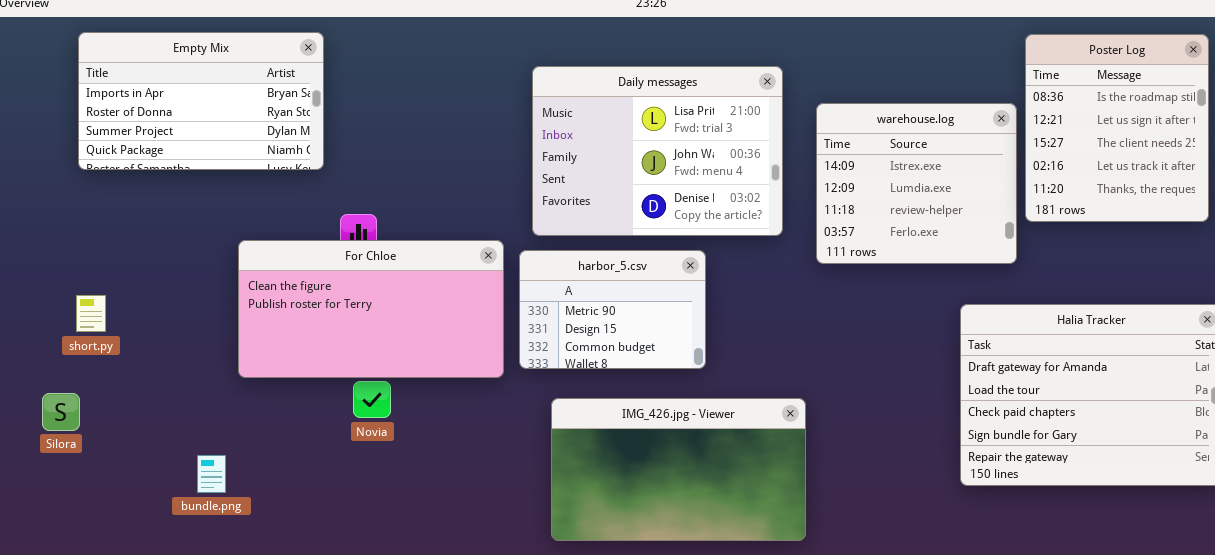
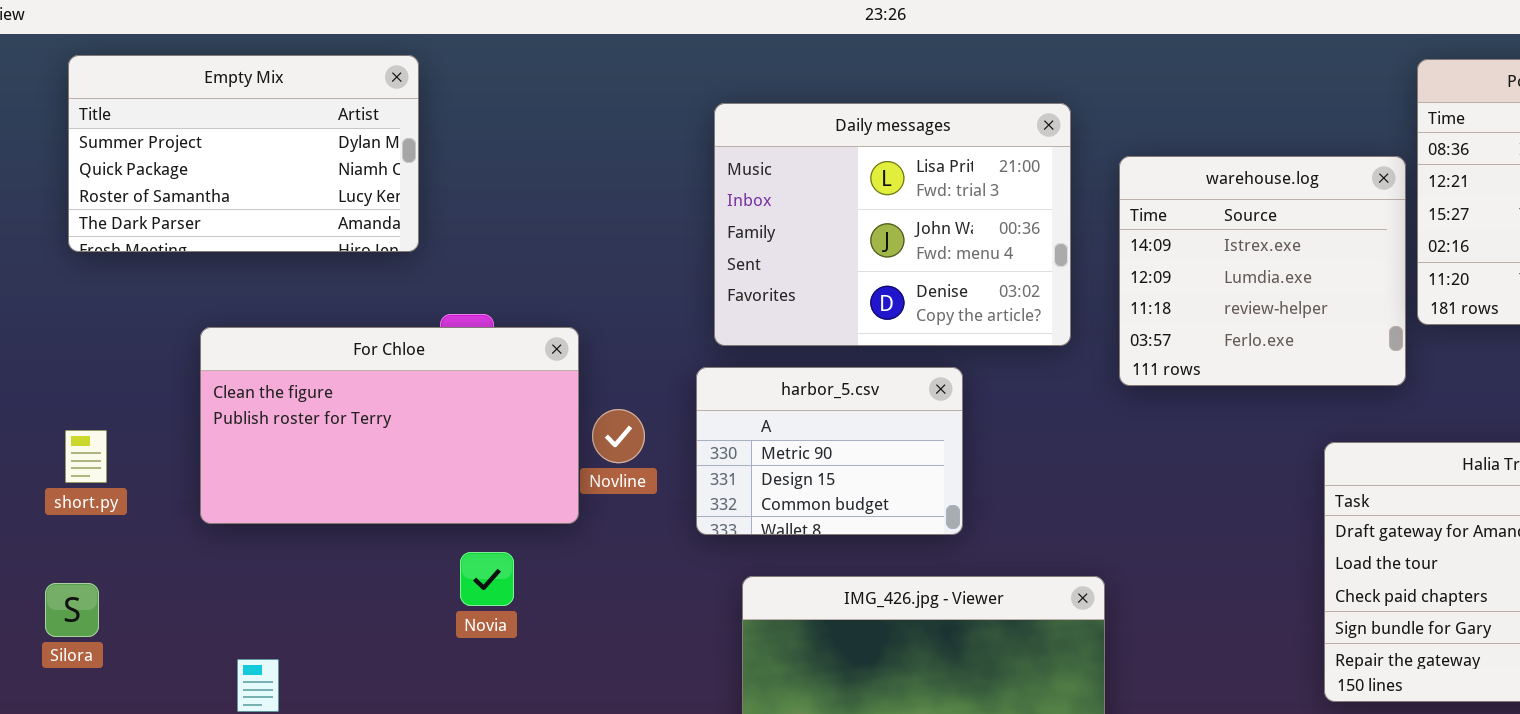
Empty Mix: [78,32,324,170] -> [68,55,419,252], scrolled down 2 rows
For Chloe: [238,240,504,378] -> [200,327,579,524], moved
Silora: [42,393,80,431] -> [45,583,99,637], moved

